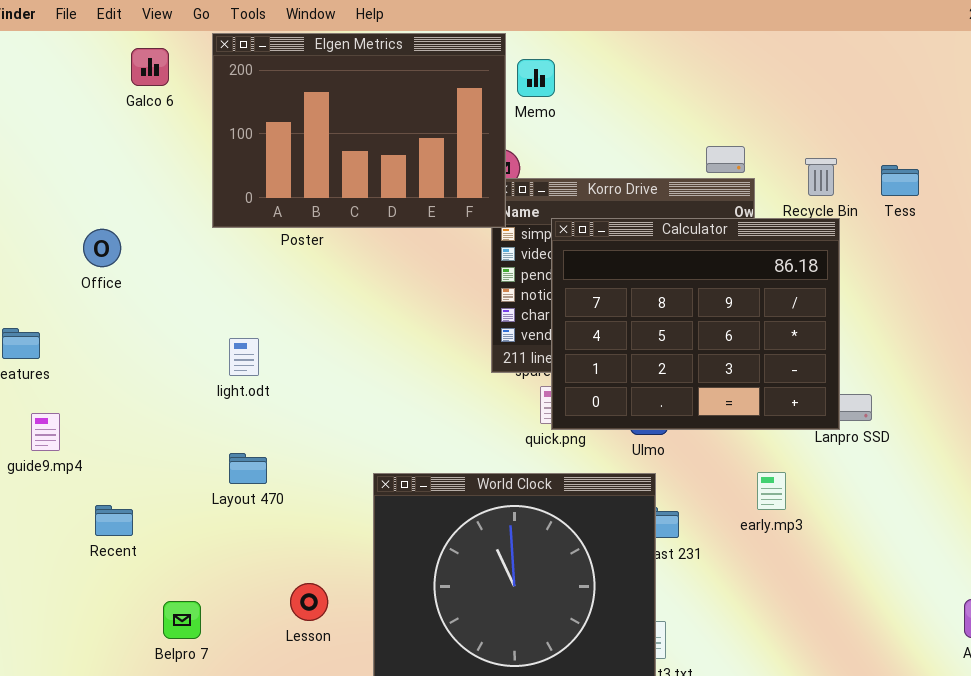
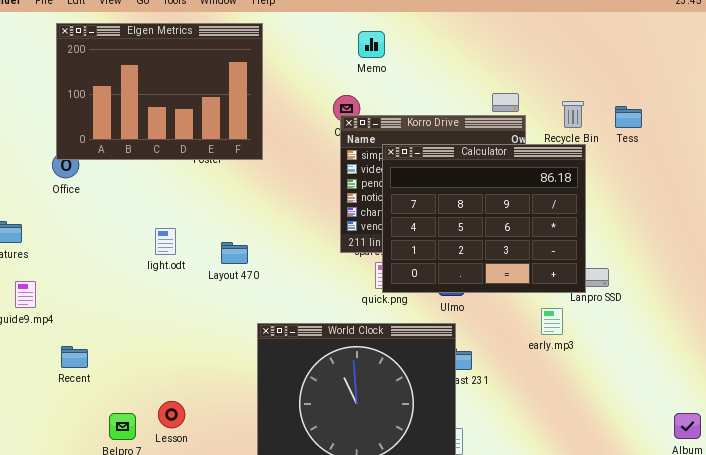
Elgen Metrics: [212,33,506,228] -> [56,23,263,160], moved
Layout 470: [229,453,267,484] -> [221,242,248,264], moved
early.mp3: [757,472,786,510] -> [541,308,563,335], moved
Lesson: [290,583,328,621] -> [158,401,185,428], moved

